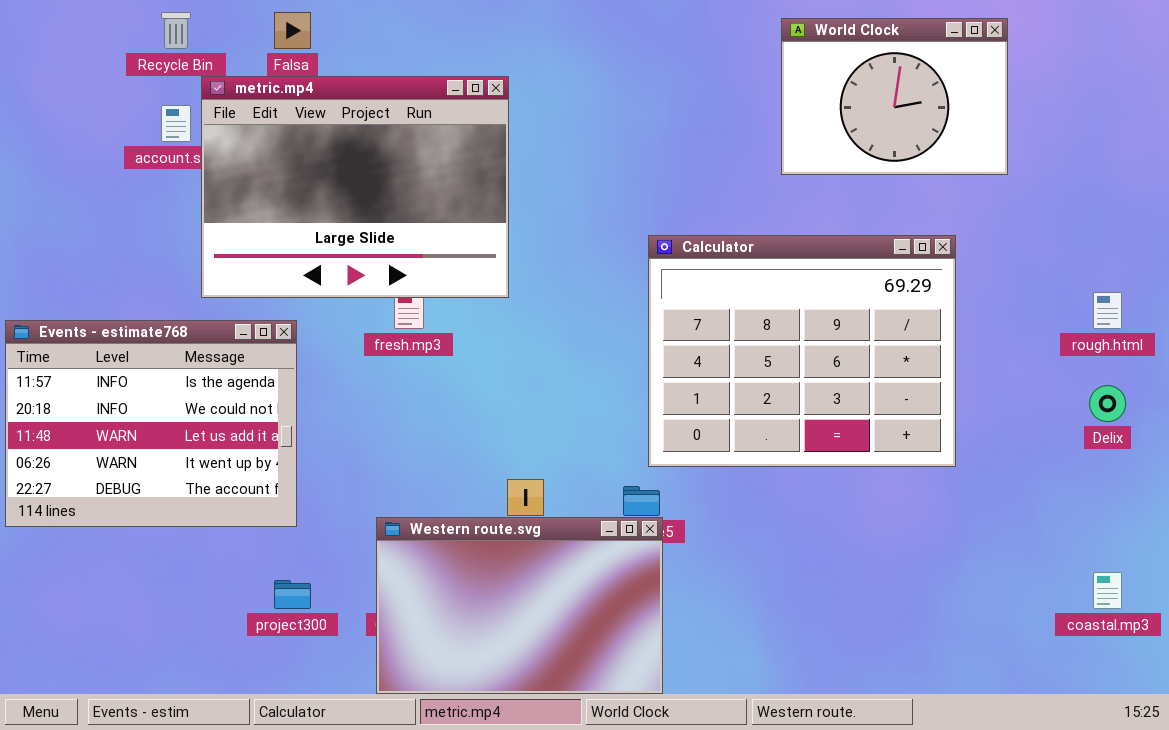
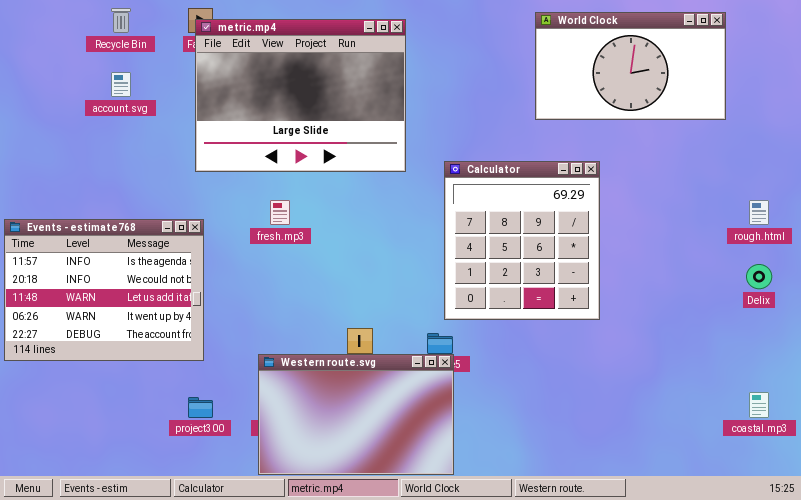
World Clock: [781,18,1008,175] -> [535,12,726,120], resized
metric.mp4: [201,76,509,298] -> [195,19,406,172], moved
Calculator: [648,235,956,467] -> [444,161,600,320], resized

